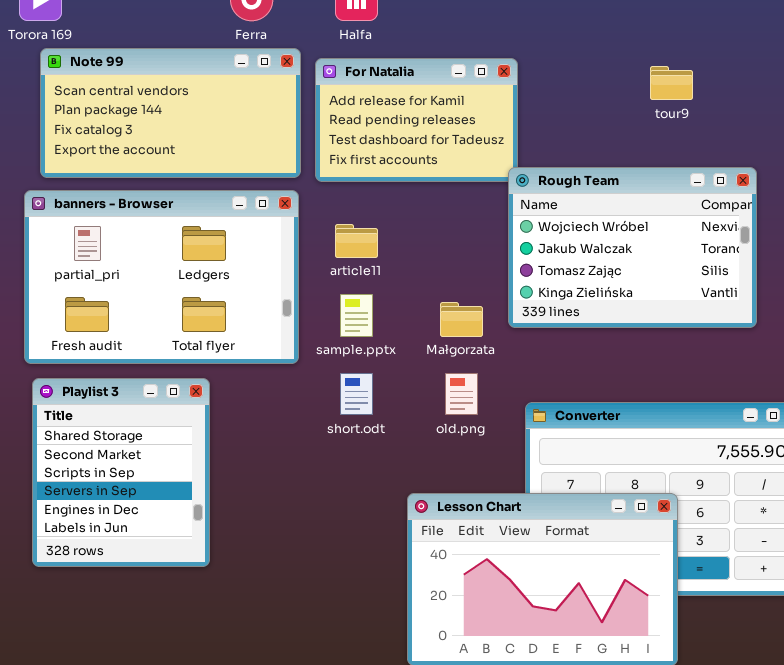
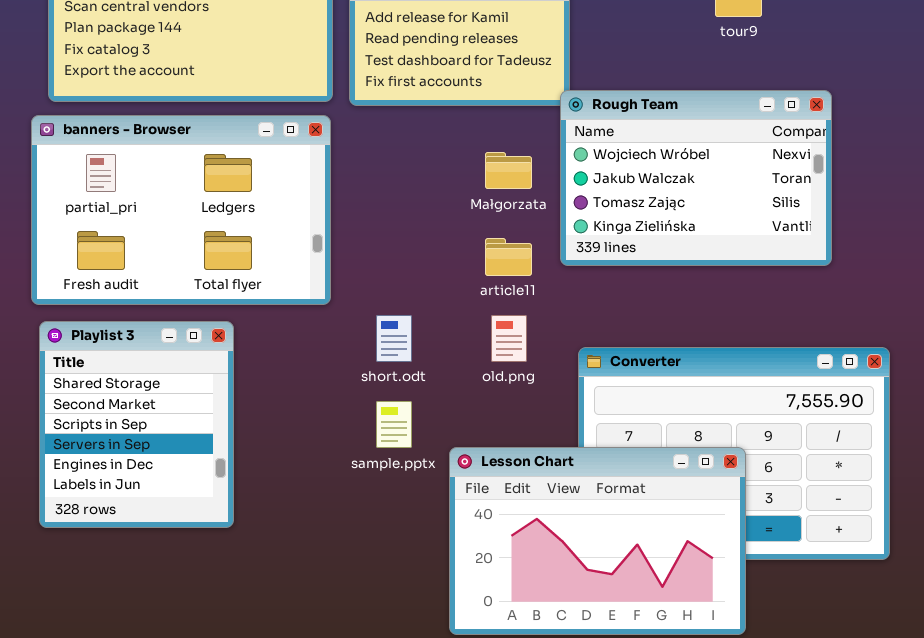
article11: [335,224,378,258] -> [485,238,532,276], moved
sample.pptx: [340,294,373,337] -> [376,401,412,448], moved
Małgorzata: [440,302,483,337] -> [485,152,532,189], moved

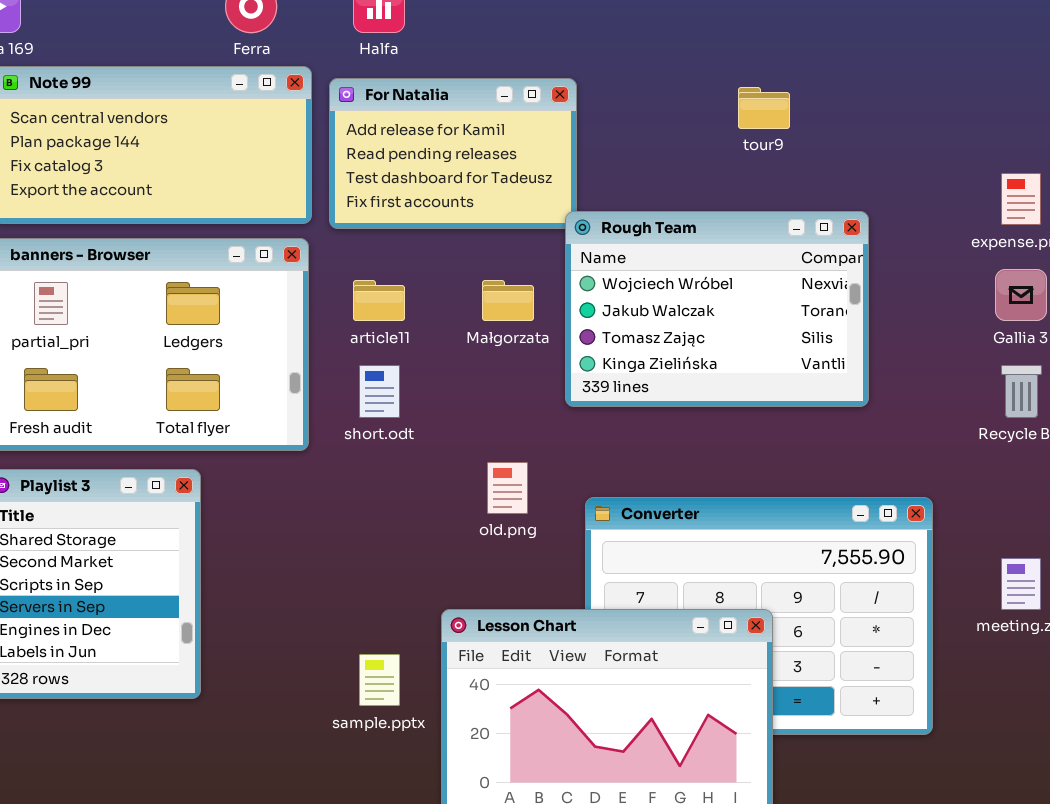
article11: [485,238,532,276] -> [353,280,405,321], moved
short.odt: [376,315,412,362] -> [359,365,400,418], moved
sample.pptx: [376,401,412,448] -> [359,654,400,706], moved

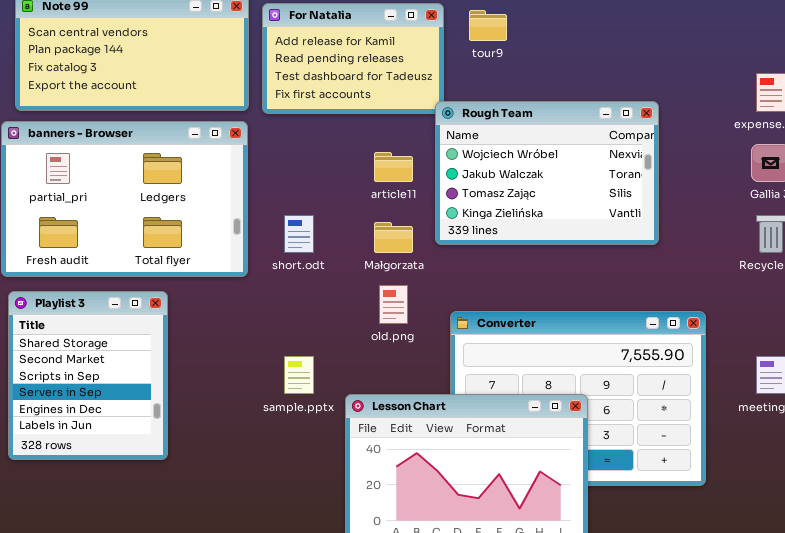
tour9: [738,87,790,129] -> [469,10,507,41], moved
article11: [353,280,405,321] -> [374,152,413,182], moved
Małgorzata: [482,280,534,321] -> [374,222,413,253], moved
sample.pptx: [359,654,400,706] -> [284,356,314,394], moved

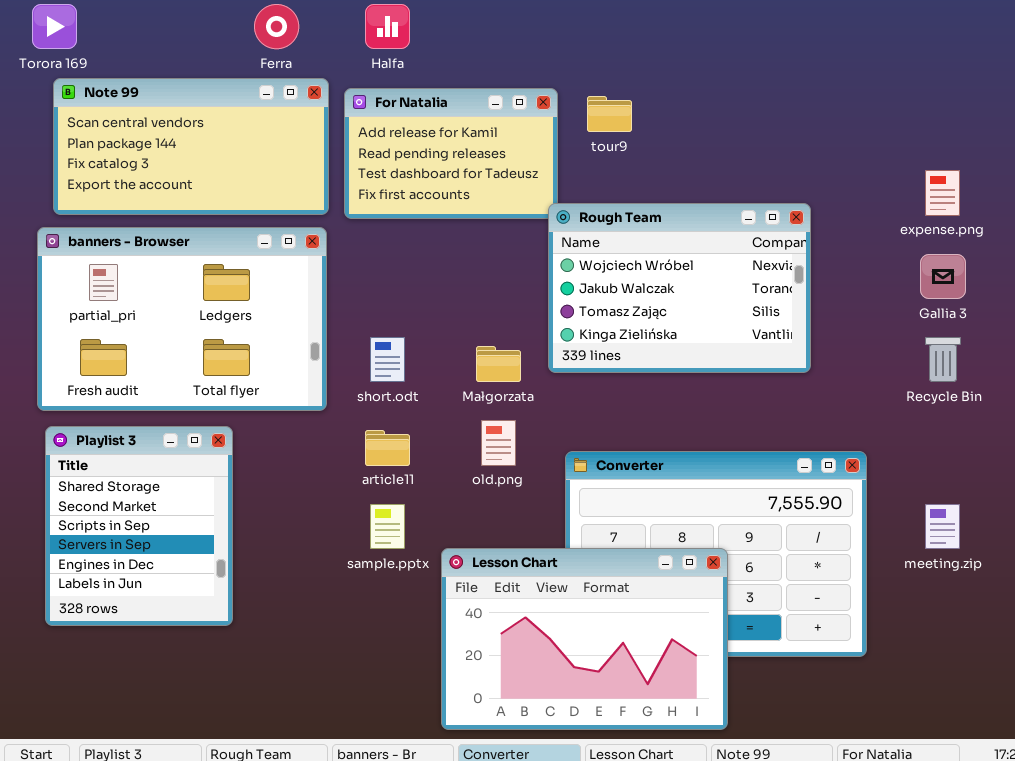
article11: [374,152,413,182] -> [365,430,410,466], moved

